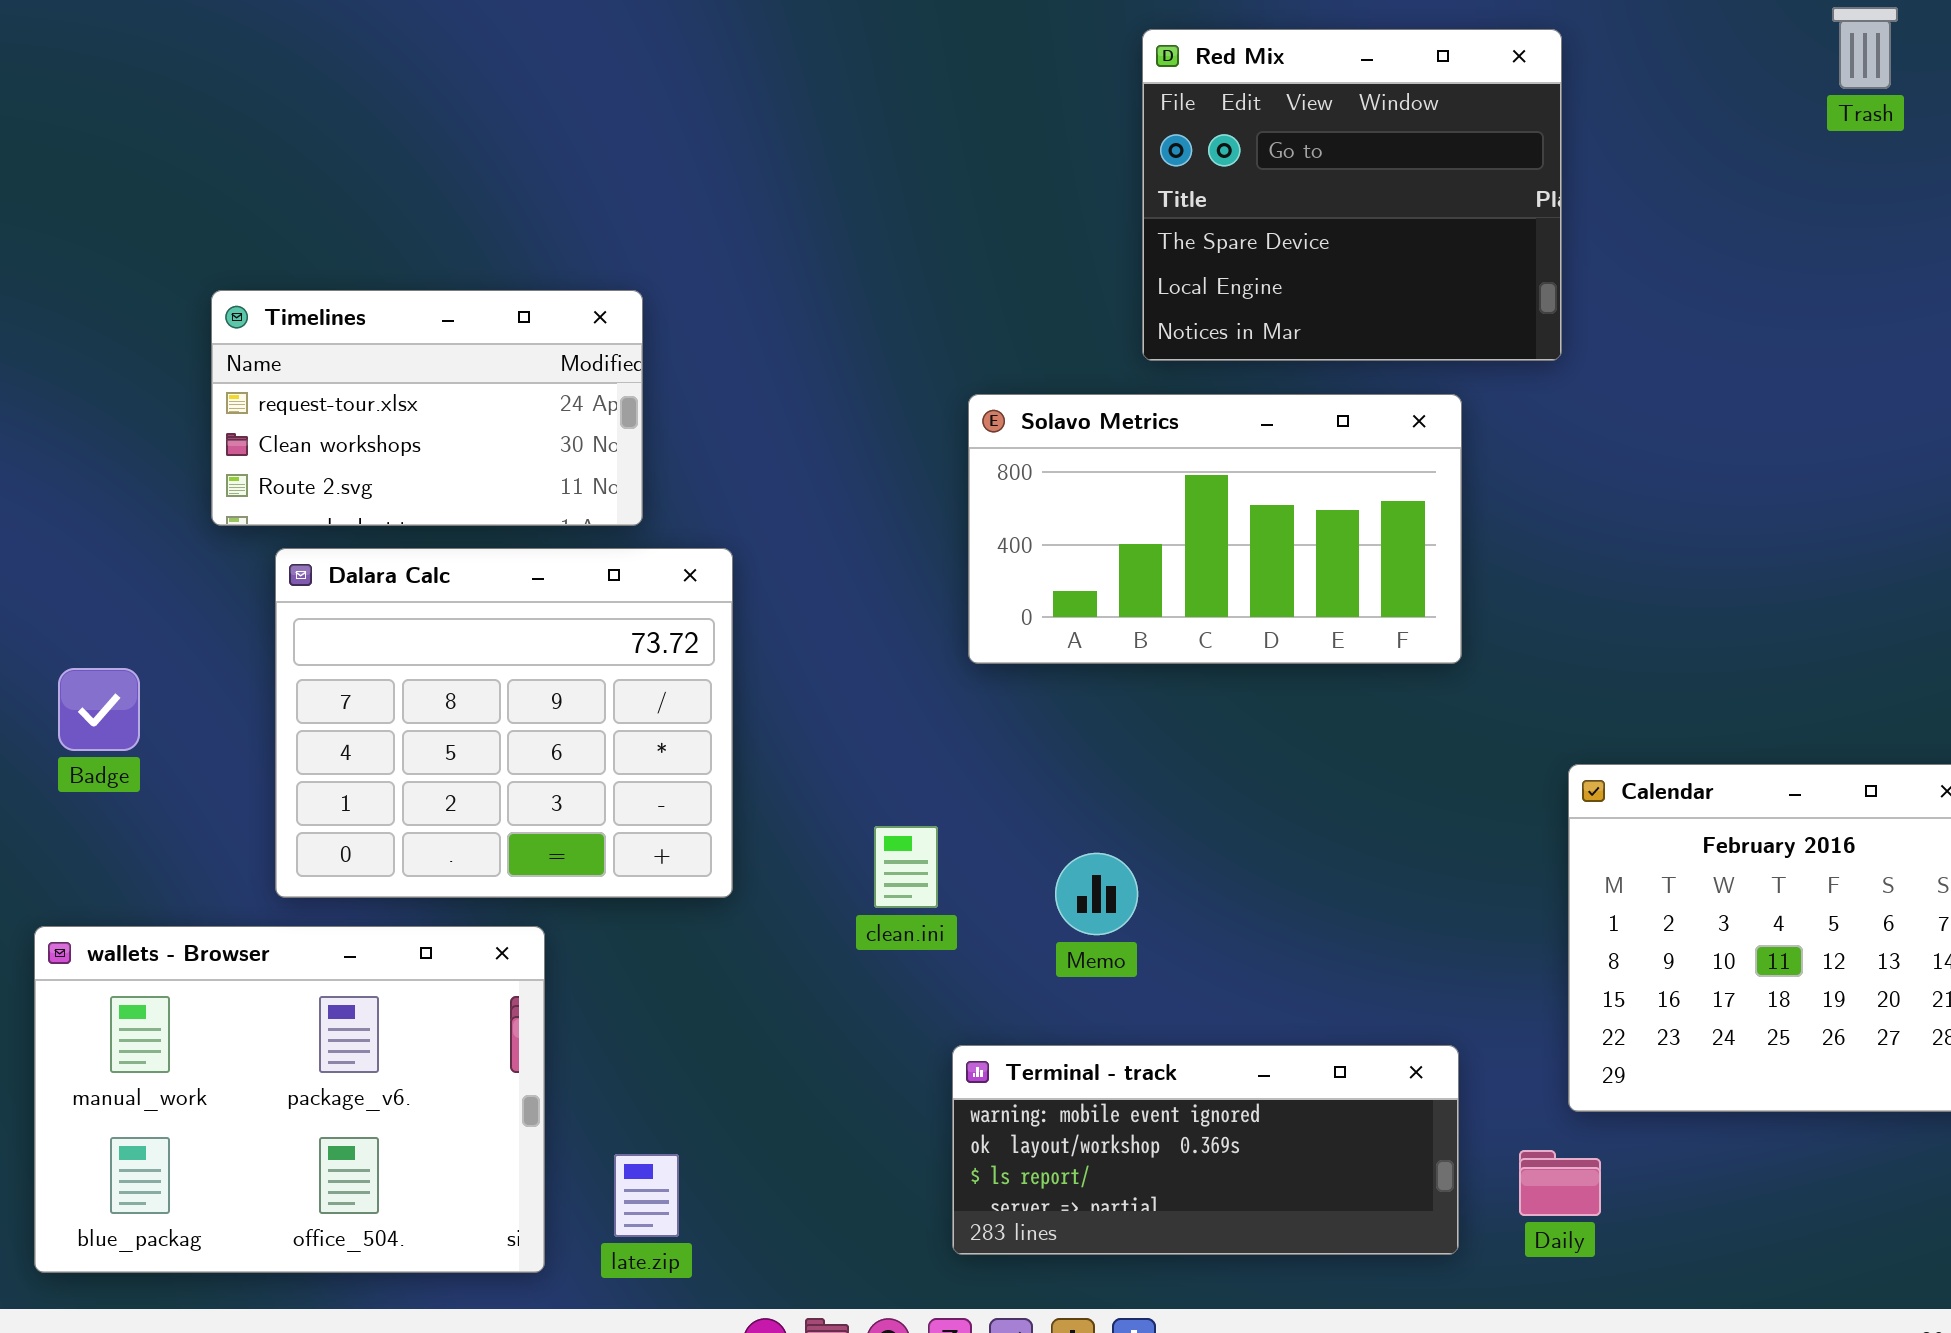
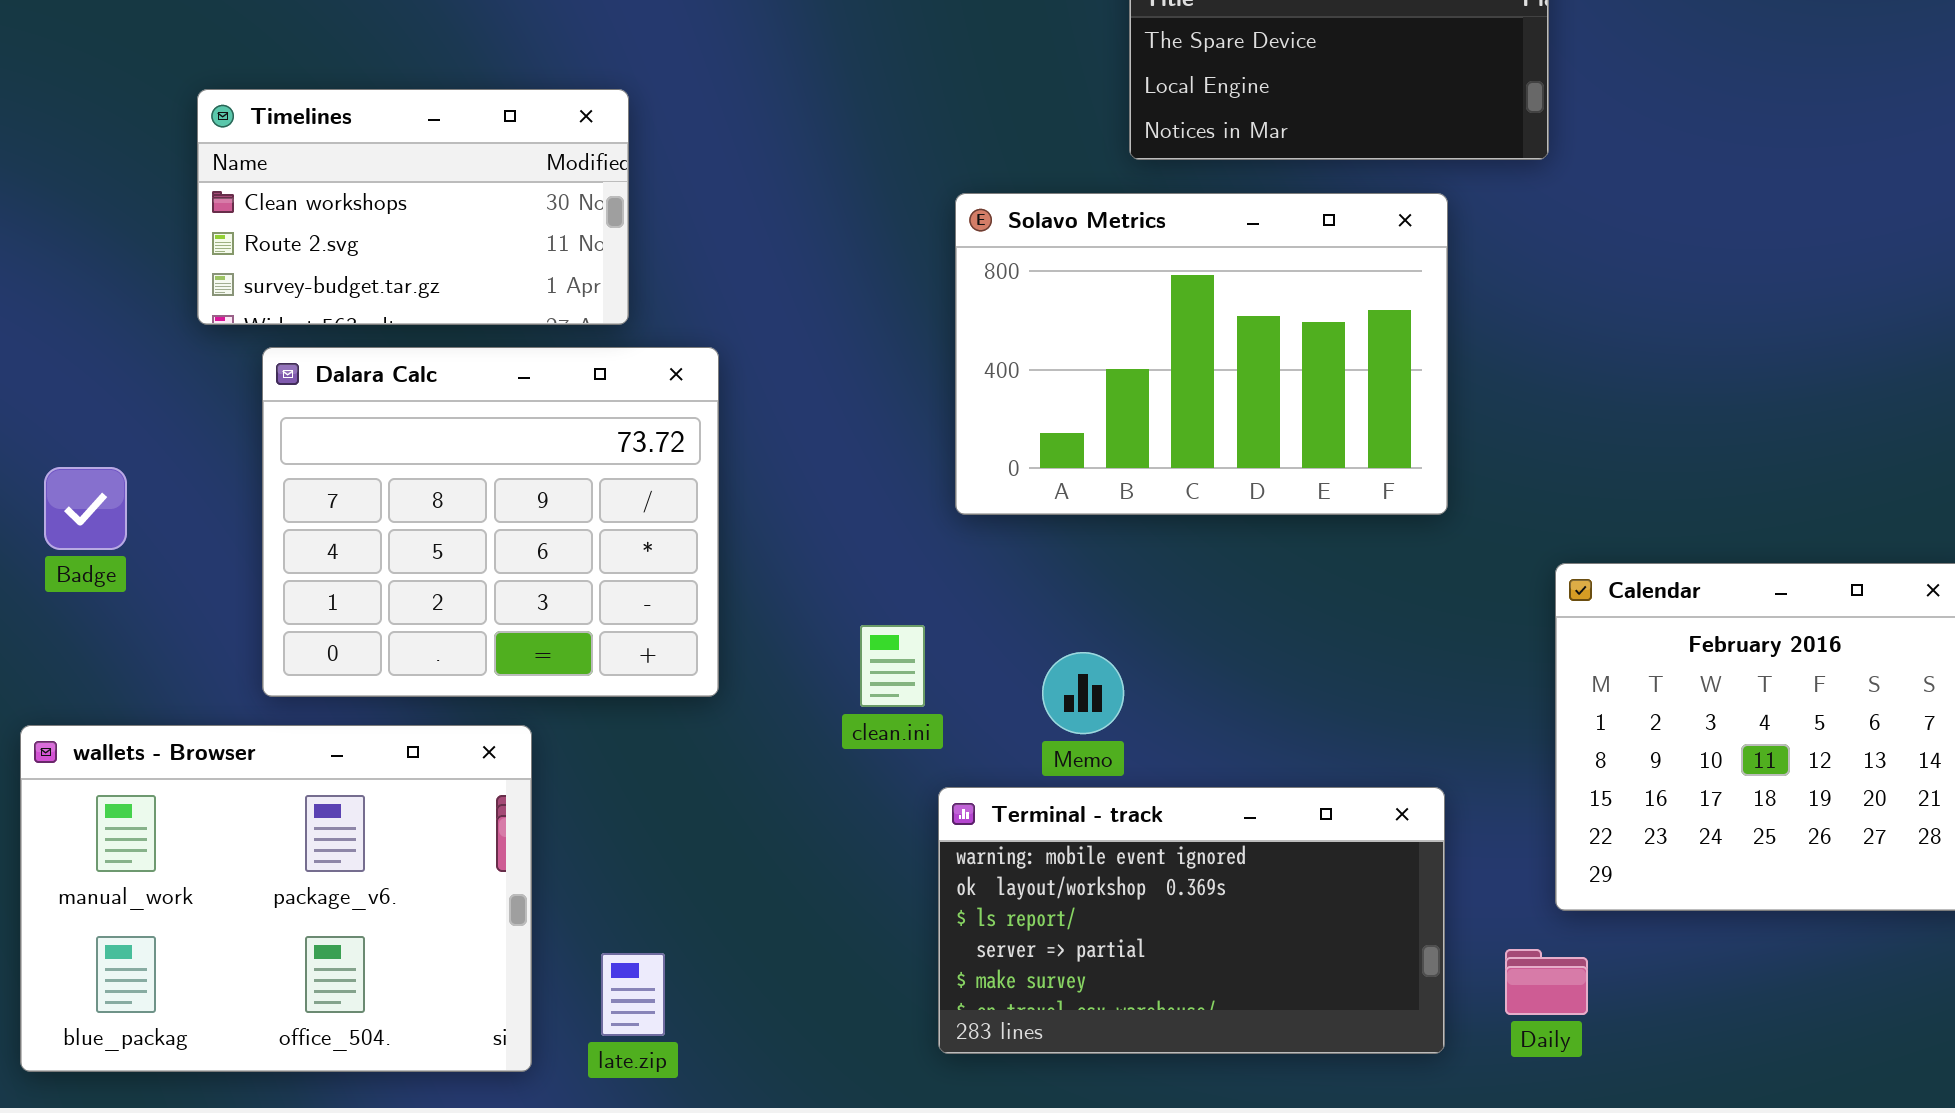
Timelines: [211,290,643,526] -> [197,89,629,325], scrolled down 1 row
Solavo Metrics: [968,394,1462,664] -> [955,193,1448,515], resized
Terminal - track: [952,1045,1459,1255] -> [938,787,1445,1054], resized

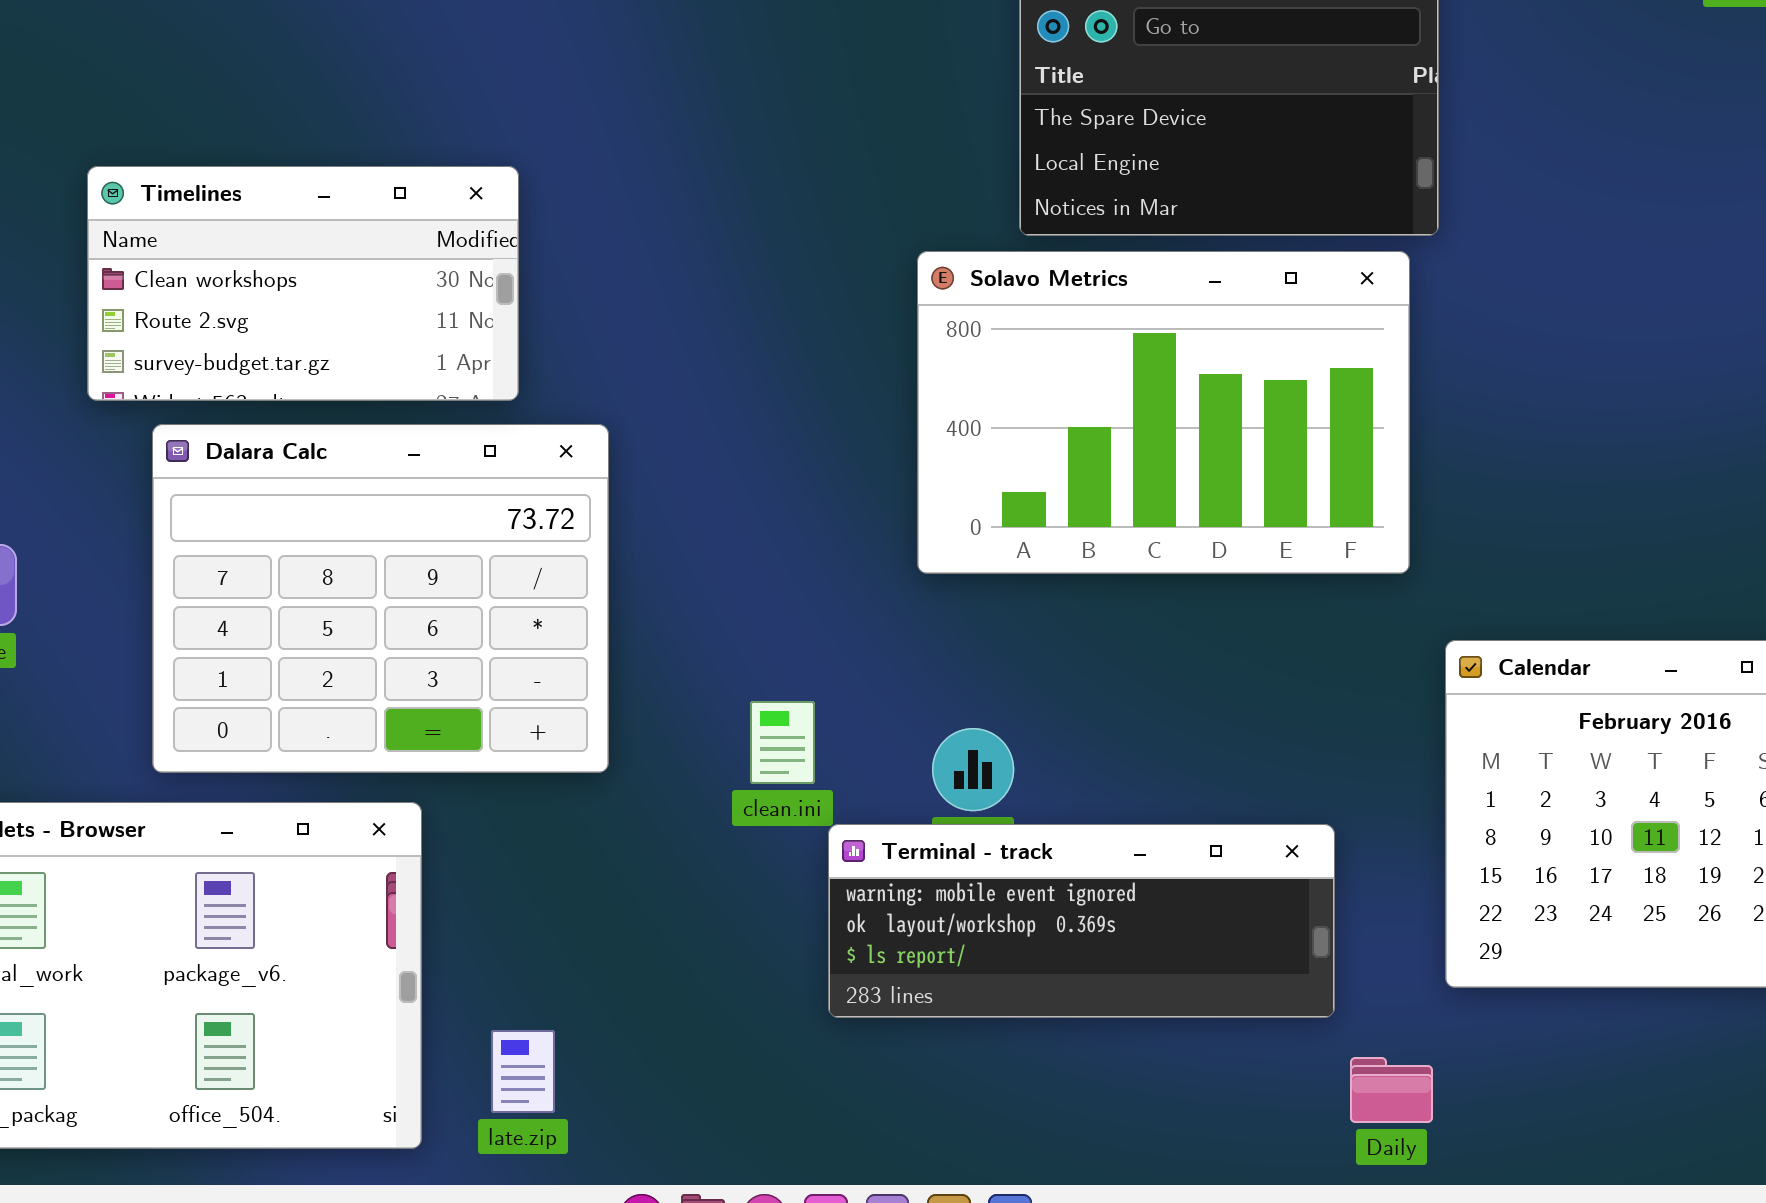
Solavo Metrics: [955,193,1448,515] -> [917,251,1410,574], moved
Terminal - track: [938,787,1445,1054] -> [828,824,1335,1018], moved, resized
Daily: [1505,949,1588,1015] -> [1350,1057,1433,1123], moved

